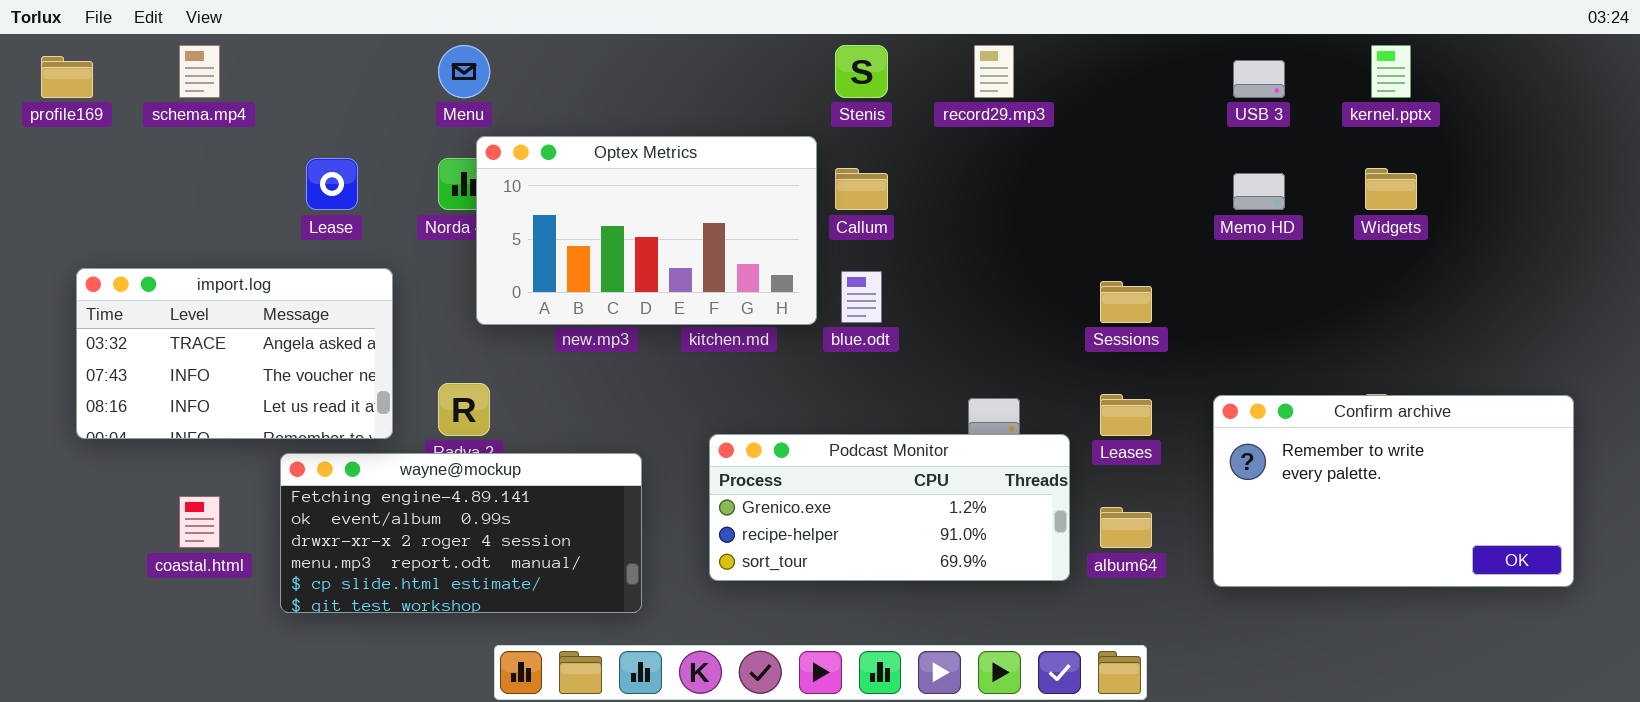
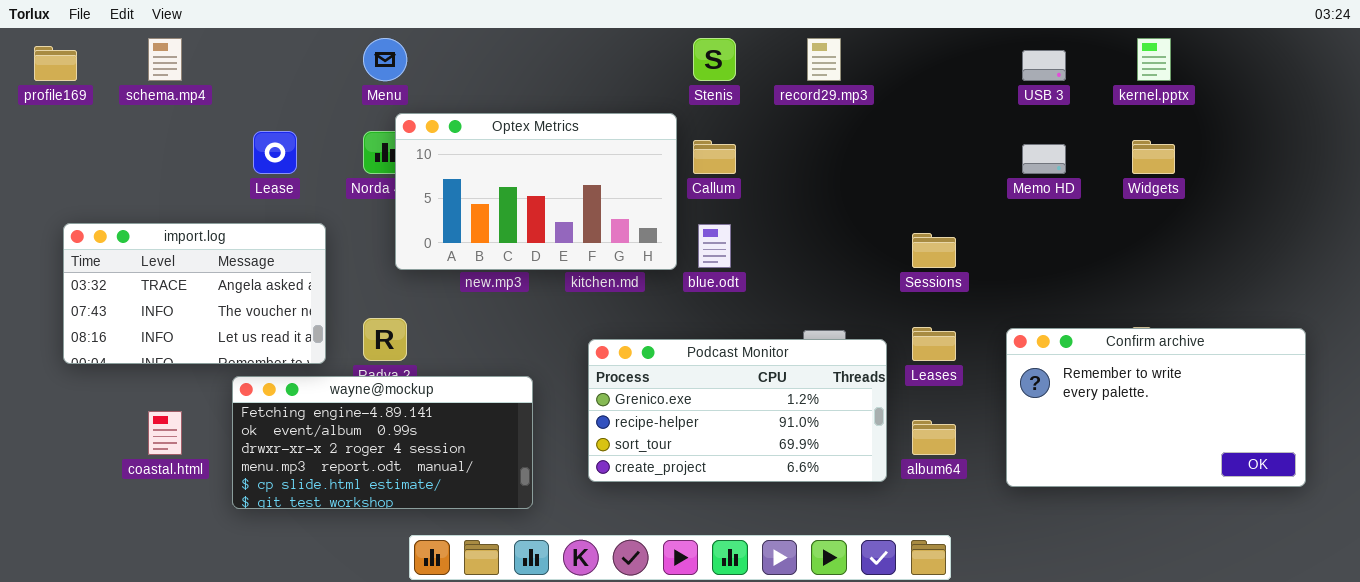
Podcast Monitor: [709,434,1070,581] -> [588,339,887,482], resized

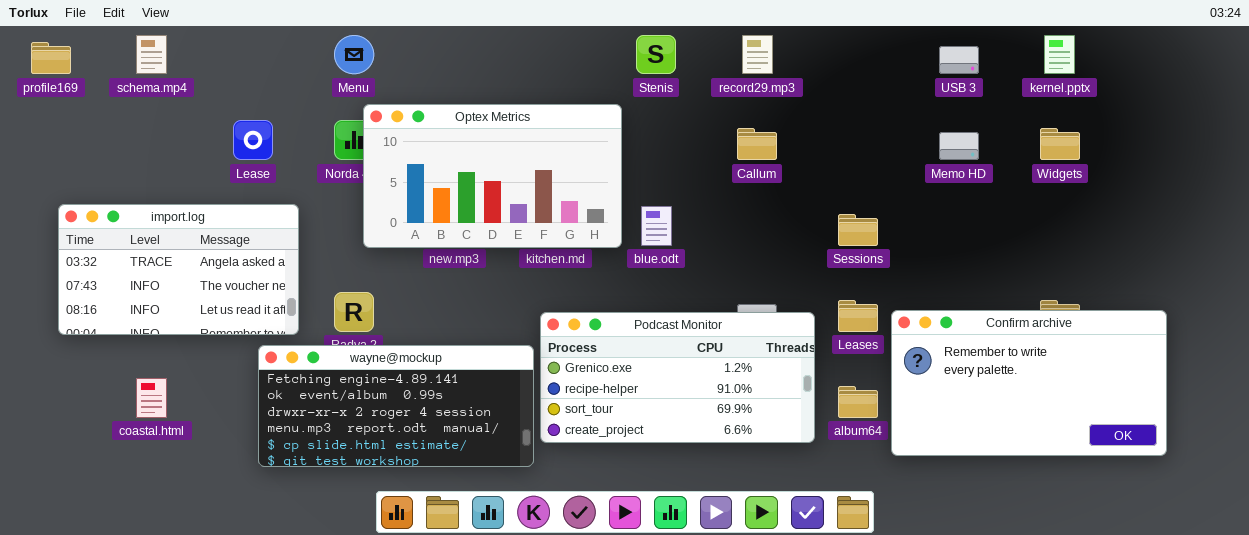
Callum: [693,140,736,174] -> [737,128,777,160], moved
Confirm archive: [1006,328,1306,487] -> [891,310,1167,456], moved
wayne@mockup: [232,376,533,509] -> [258,345,534,467], moved

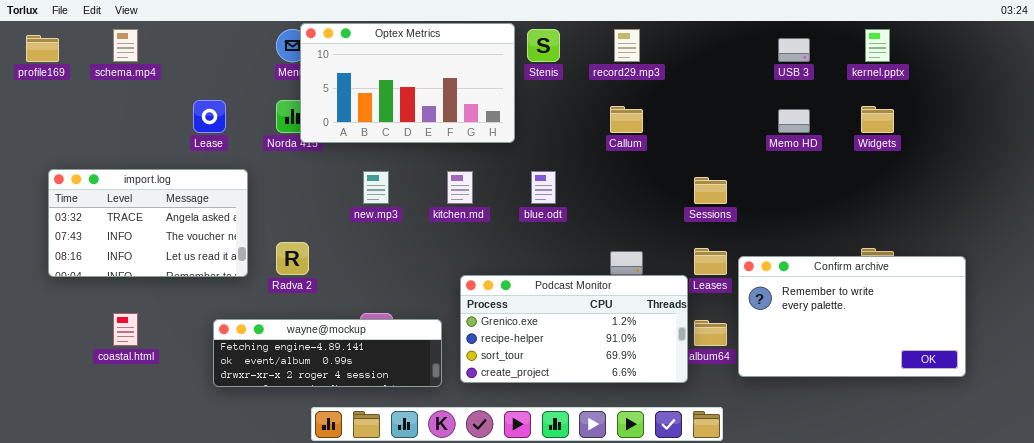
Optex Metrics: [363,104,622,248] -> [300,23,515,143], moved
Podcast Monitor: [540,312,815,443] -> [460,275,688,383], moved
wayne@mockup: [258,345,534,467] -> [213,319,442,387], resized

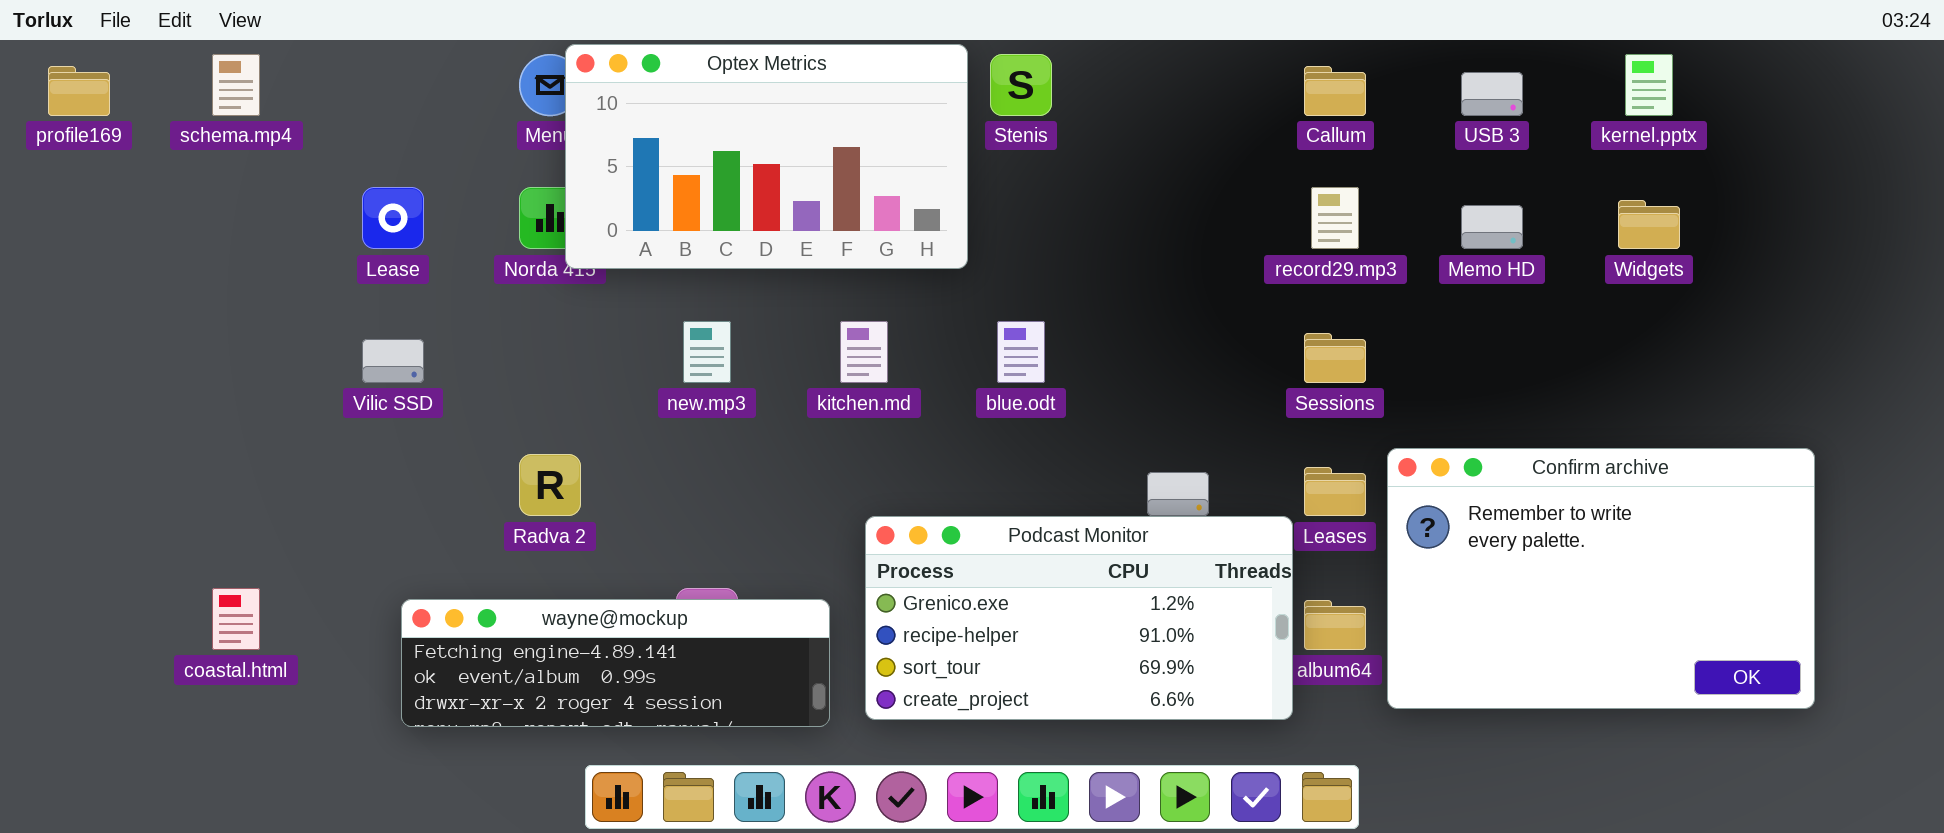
record29.mp3: [614,29,640,62] -> [1311,187,1359,249], moved
Callum: [610,106,643,133] -> [1304,66,1366,116], moved
import.log: [48,169,248,277] -> none, closed
Confirm archive: [738,256,966,377] -> [1387,448,1815,709], resized

